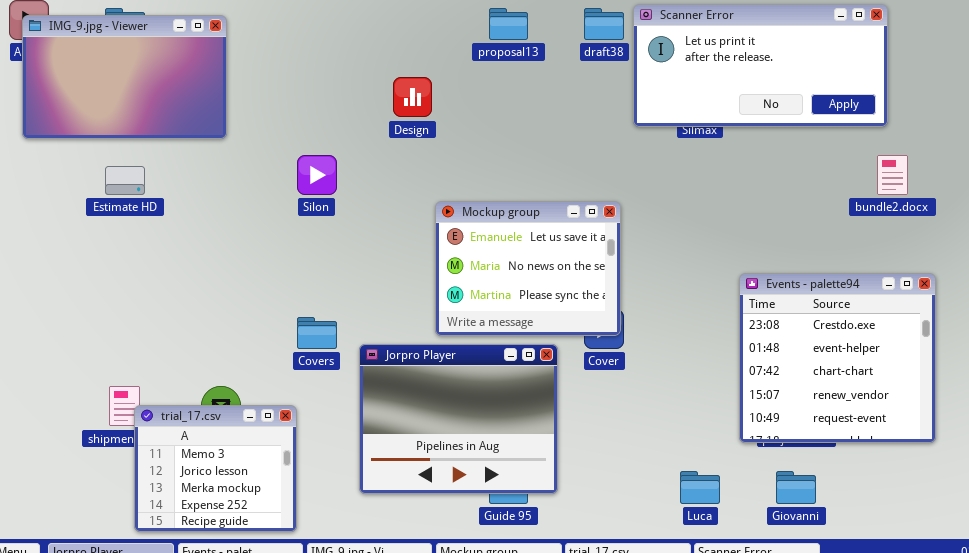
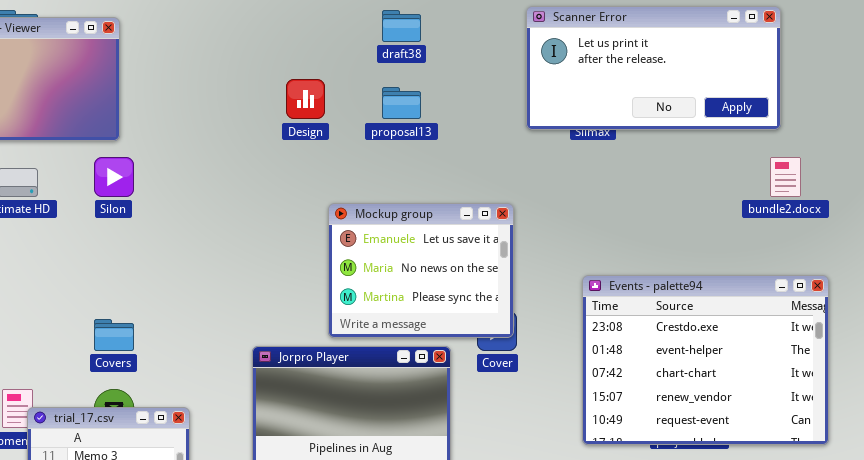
proposal13: [489,8,528,40] -> [382,87,421,119], moved
draft38: [584,8,624,40] -> [382,10,421,42], moved
Silon: [297,155,337,195] -> [94,157,134,197], moved
Events - palette94: [739,273,936,443] -> [582,275,829,445], resized
Covers: [297,317,337,349] -> [94,319,134,351], moved

